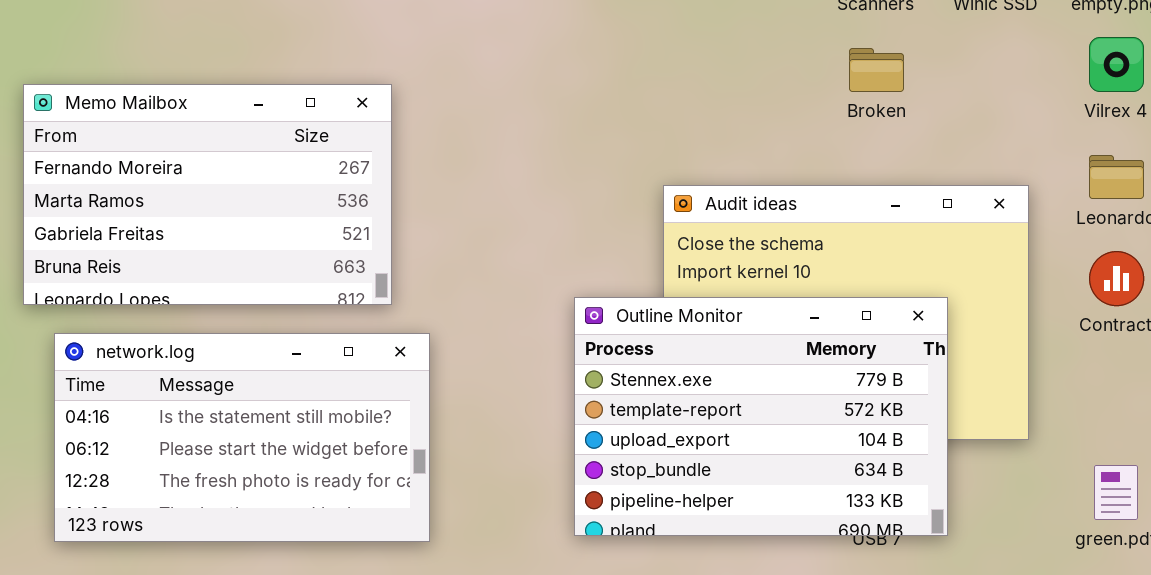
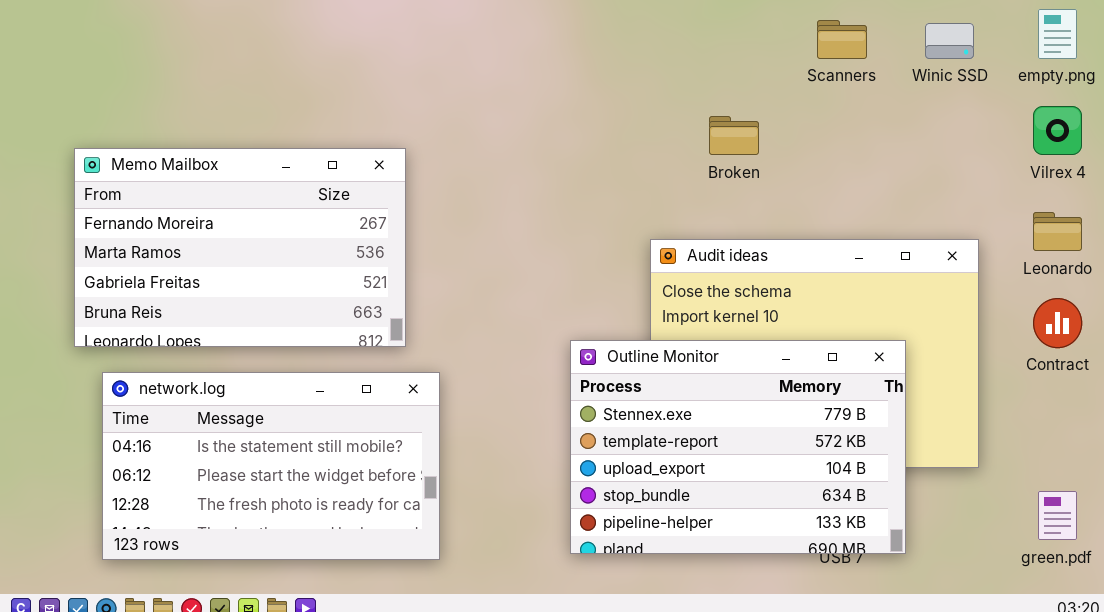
Broken: [849,48,904,92] -> [709,116,759,155], moved

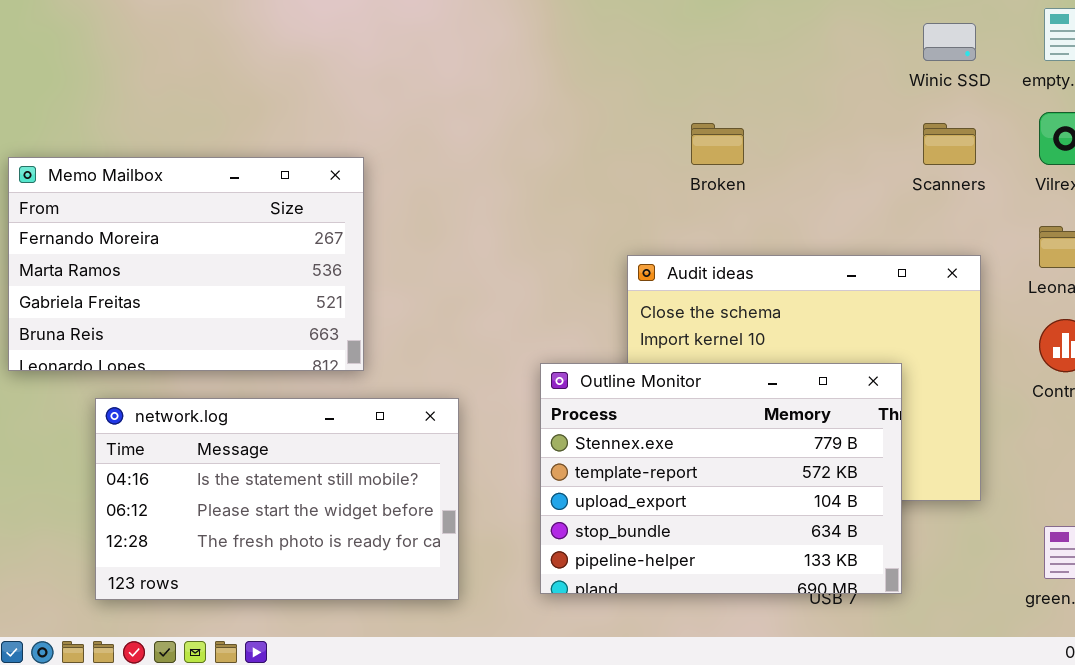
Scanners: [817,20,867,59] -> [923,123,976,165], moved
network.log: [102,372,440,560] -> [95,398,459,600], moved

